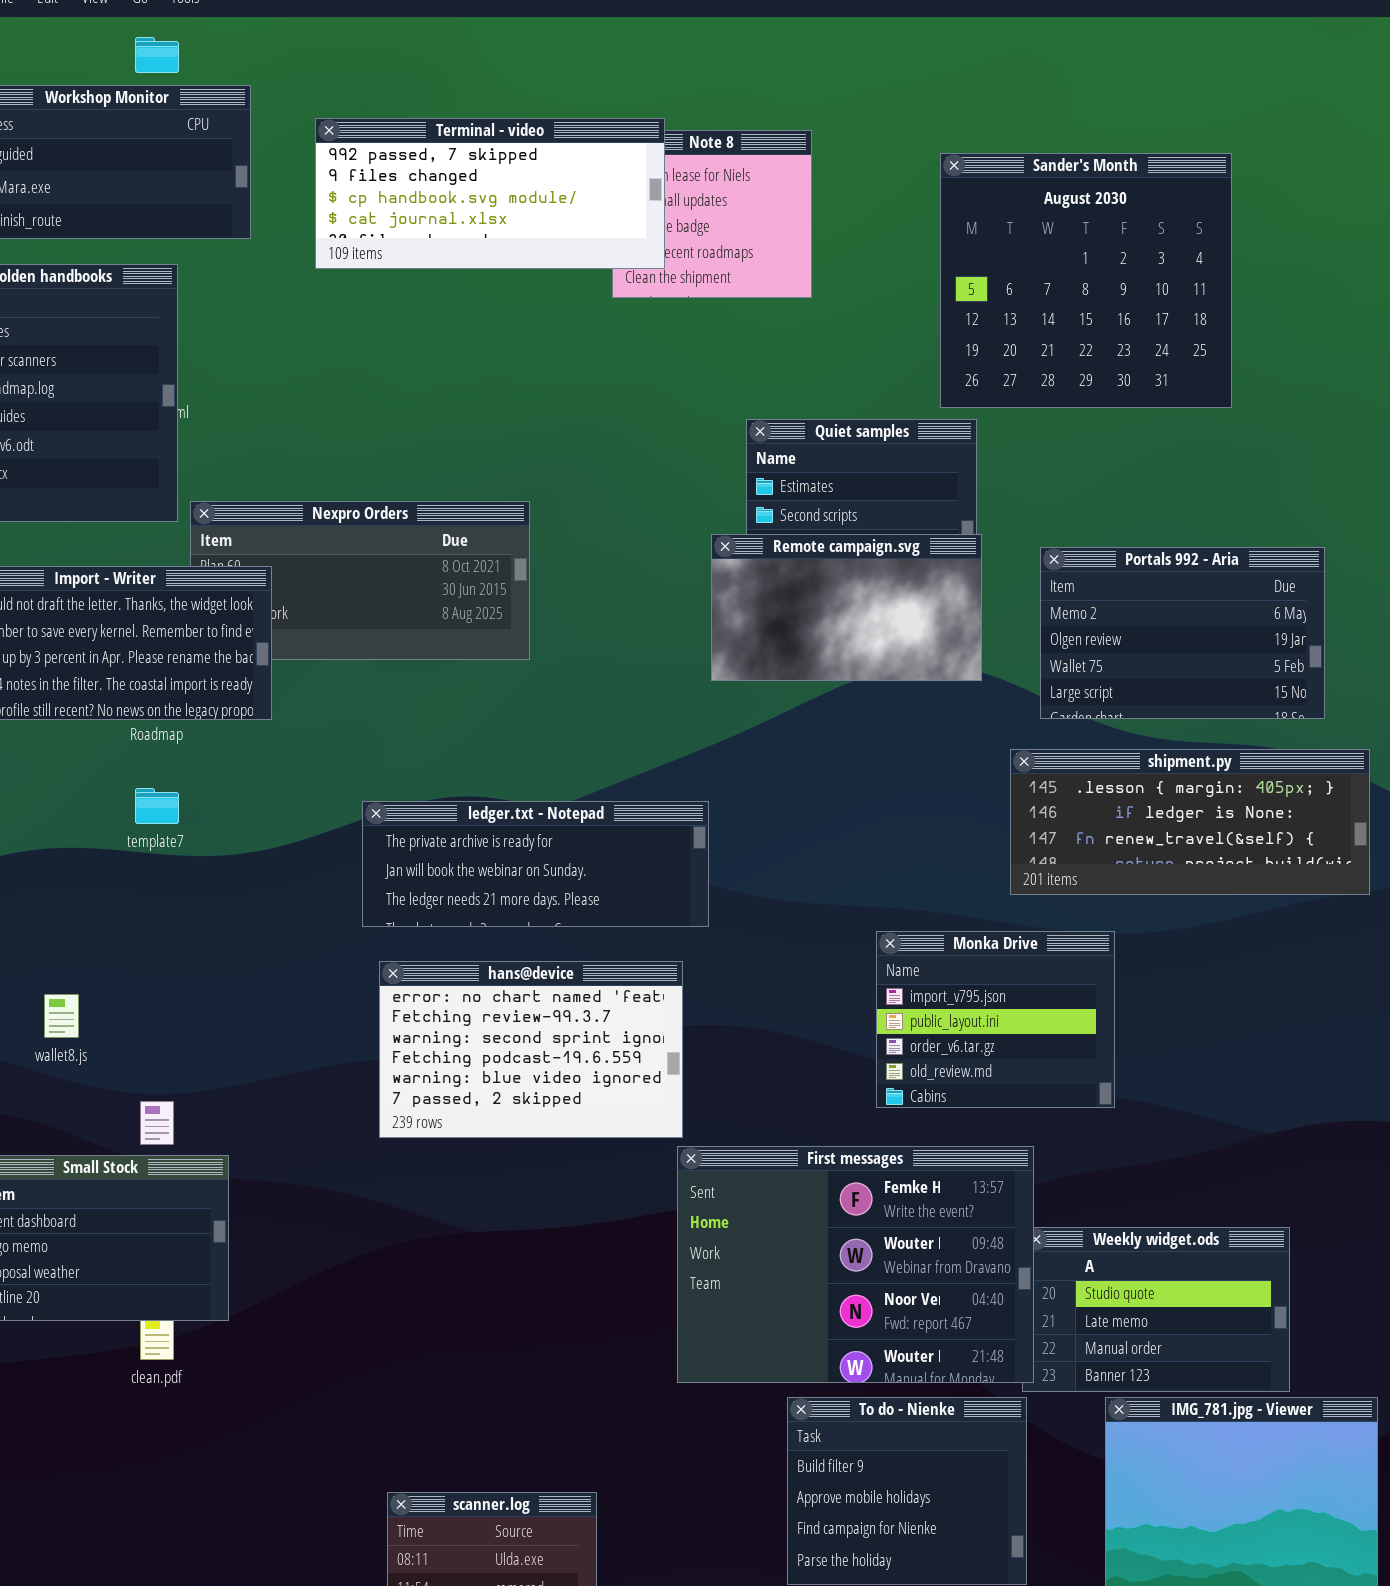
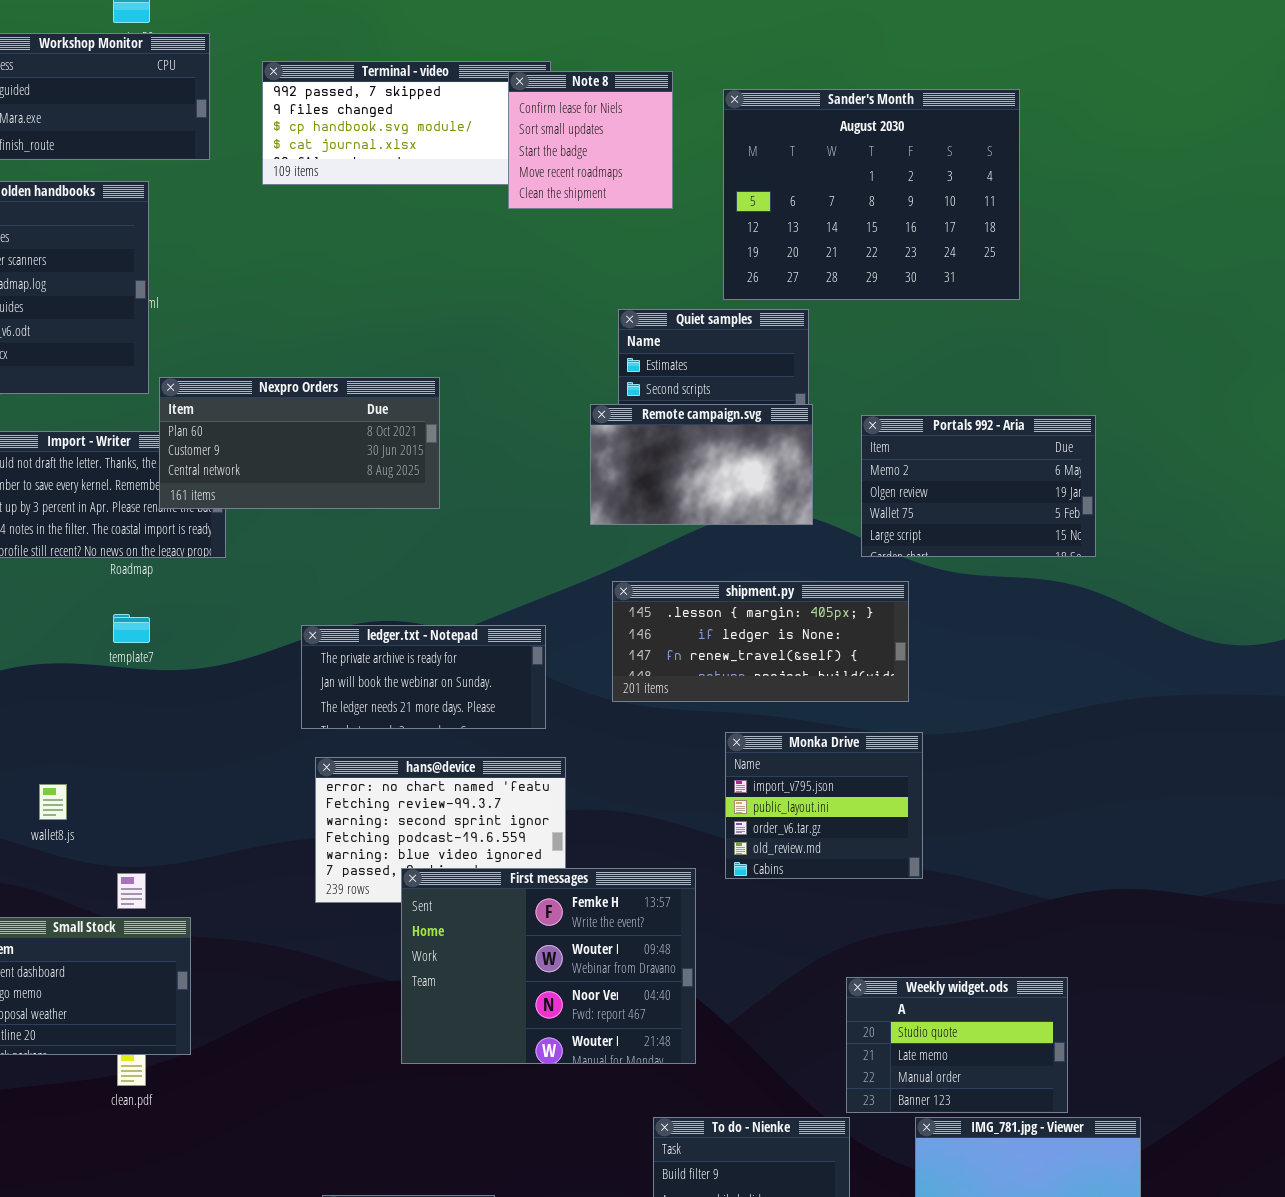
Note 8: [612,130,812,298] -> [508,71,673,209], raised
Sander's Month: [940,153,1232,408] -> [723,89,1020,300], resized
Nexpro Orders: [190,501,530,660] -> [159,377,440,509], raised
shipment.py: [1010,749,1370,895] -> [612,581,909,702], moved
ledger.txt - Notepad: [362,801,709,927] -> [301,625,546,729], resized
First messages: [677,1146,1034,1383] -> [401,868,696,1064], moved

